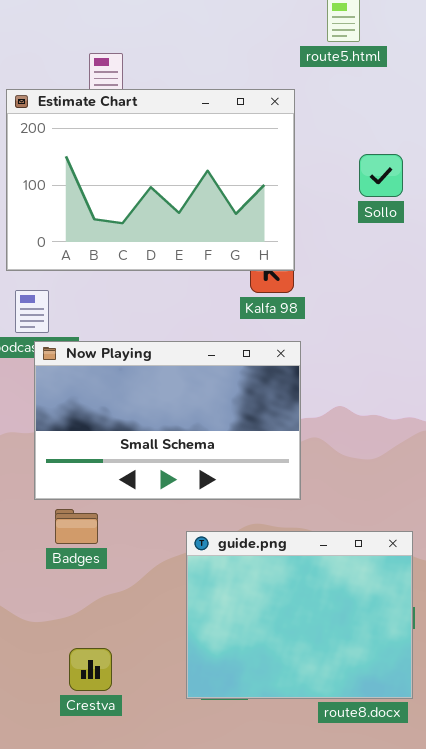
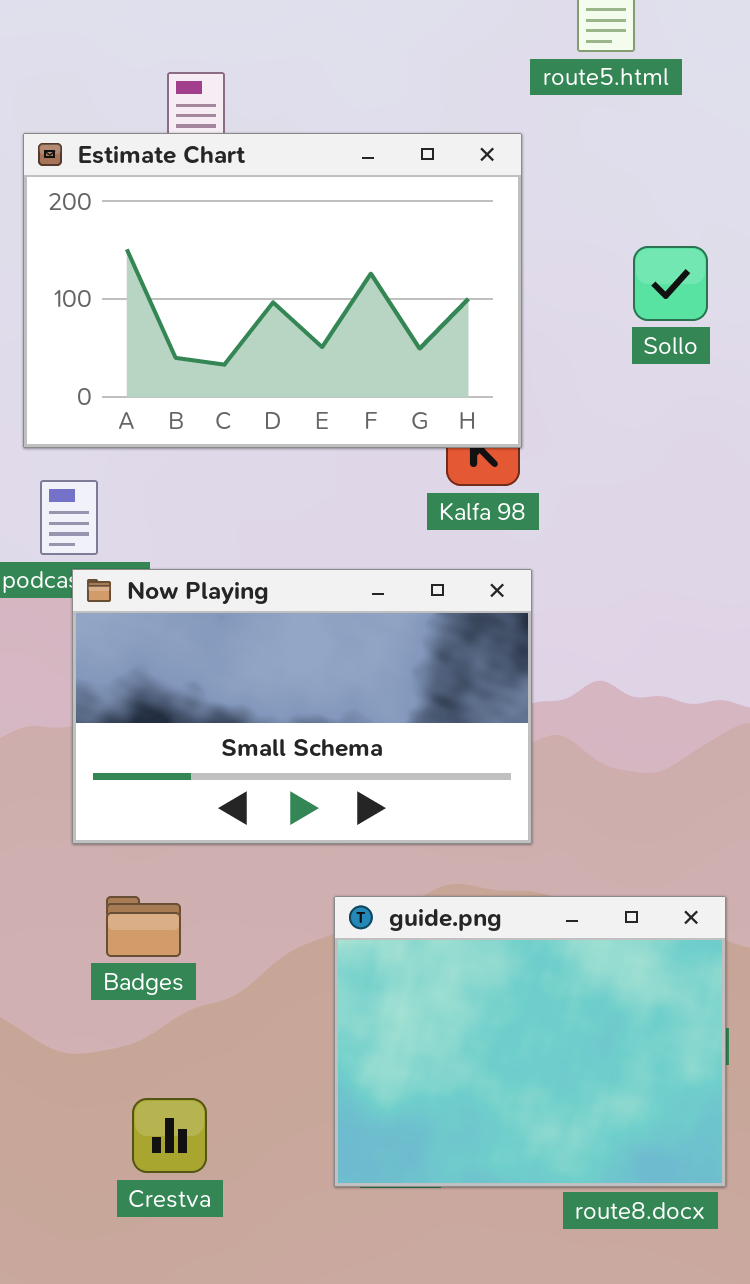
Badges: [55,509,98,544] -> [106,896,181,957], moved

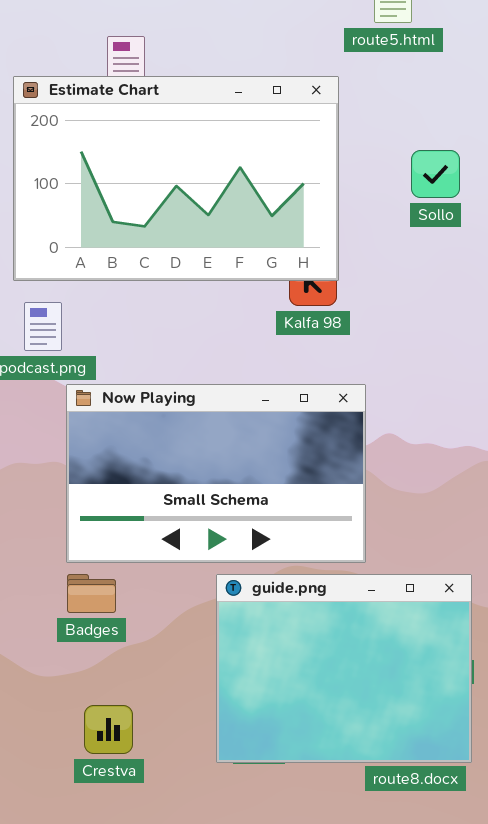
Now Playing: [72,569,532,844] -> [66,384,366,563], moved

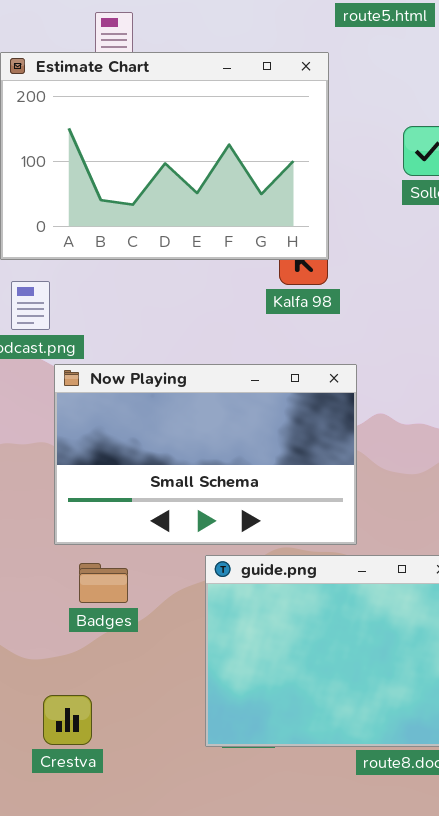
Badges: [67,574,116,613] -> [79,563,128,603], moved
Crestva: [84,705,133,754] -> [43,695,92,745], moved

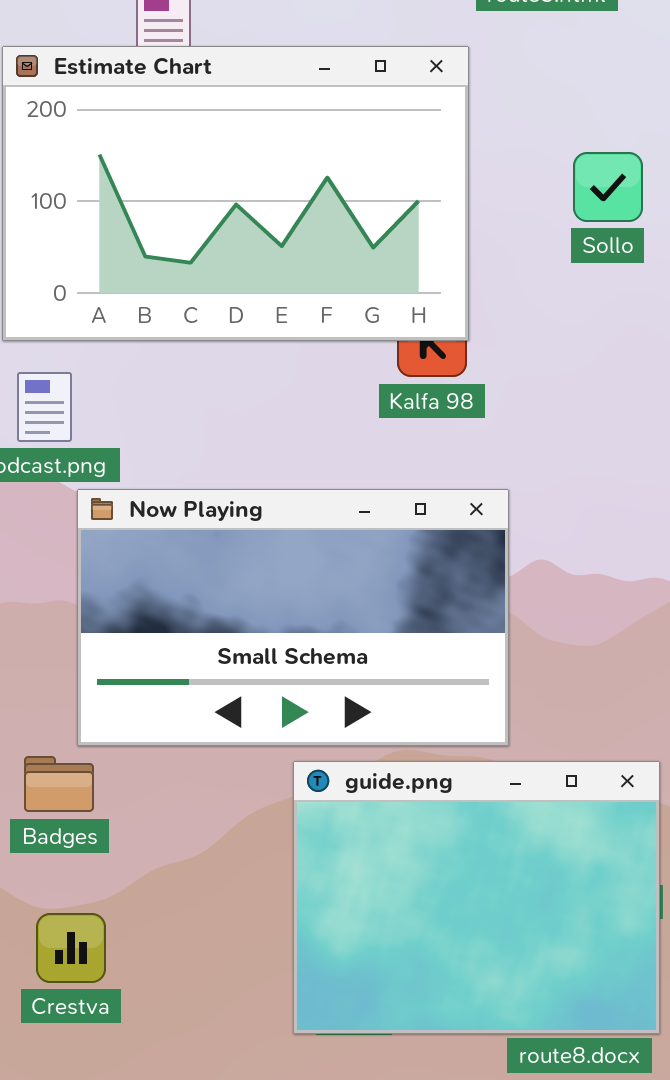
Badges: [79,563,128,603] -> [24,756,94,812], moved
Crestva: [43,695,92,745] -> [36,913,106,983], moved

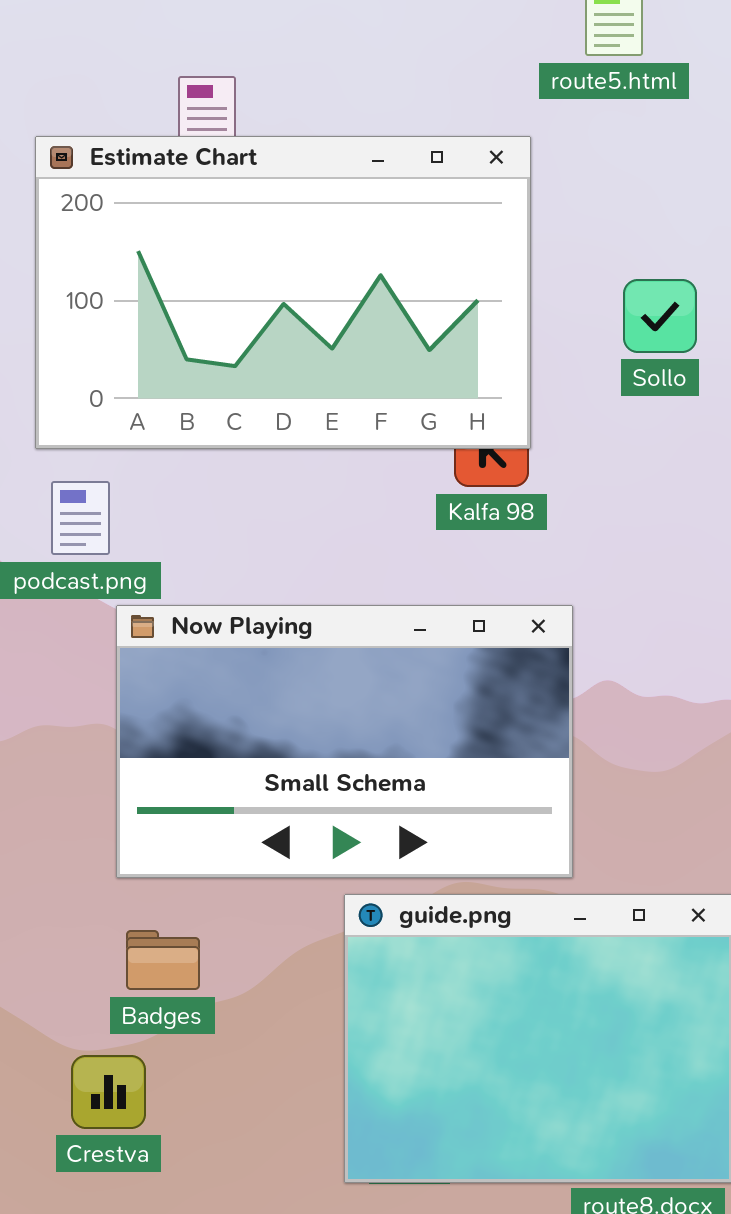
Sollo: [573,152,643,222] -> [623,279,697,353], moved
Badges: [24,756,94,812] -> [126,930,200,990], moved

